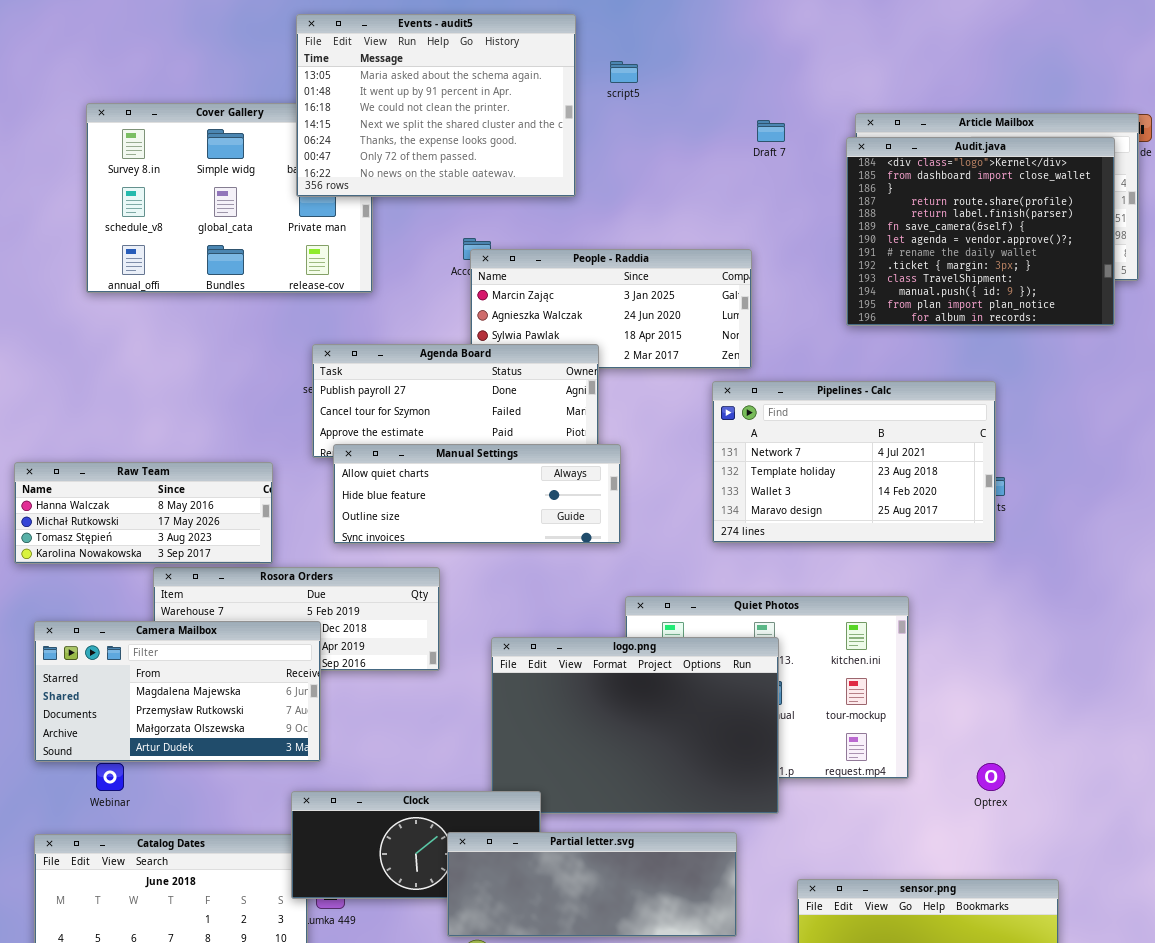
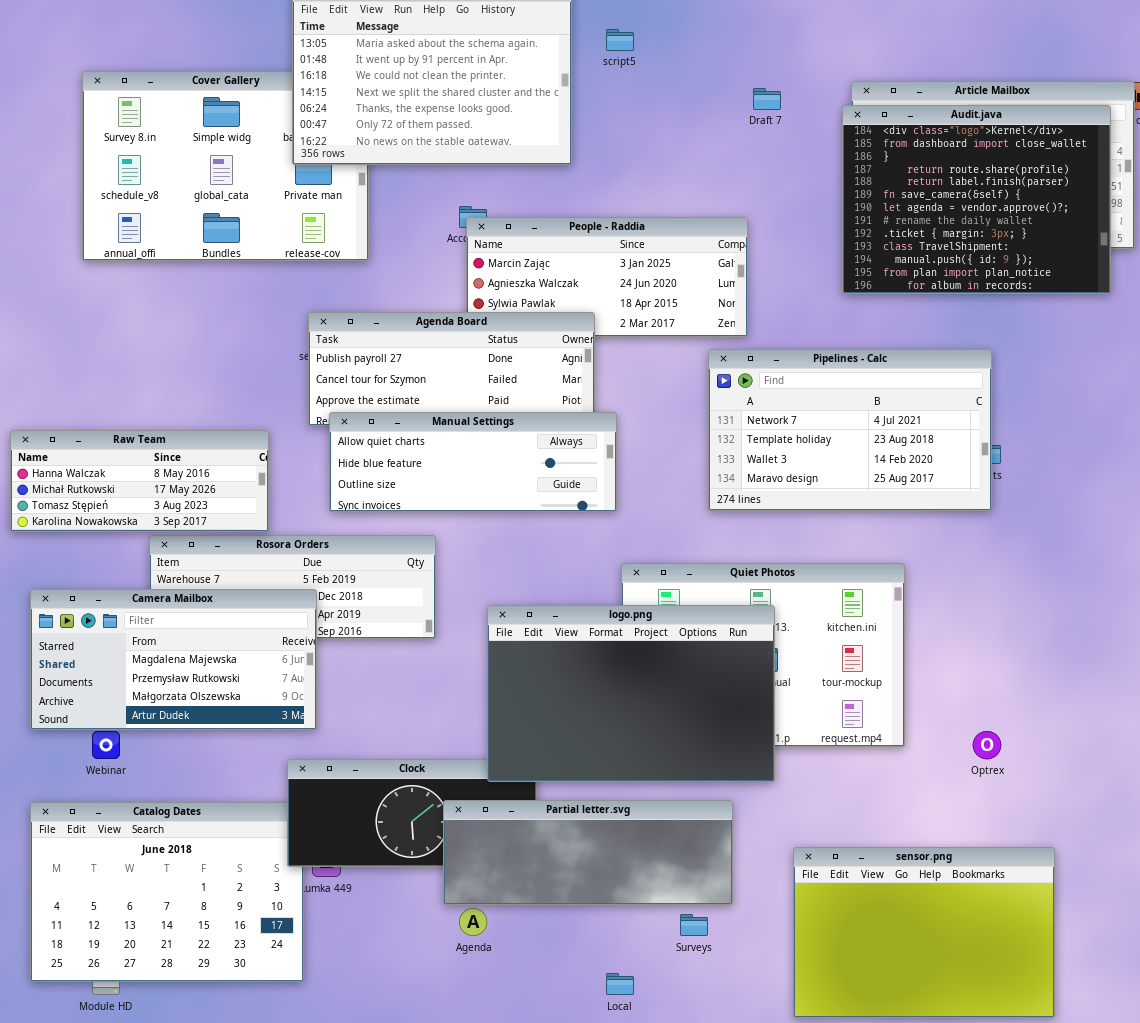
logo.png: [491,637,779,814] -> [487,605,775,782], raised

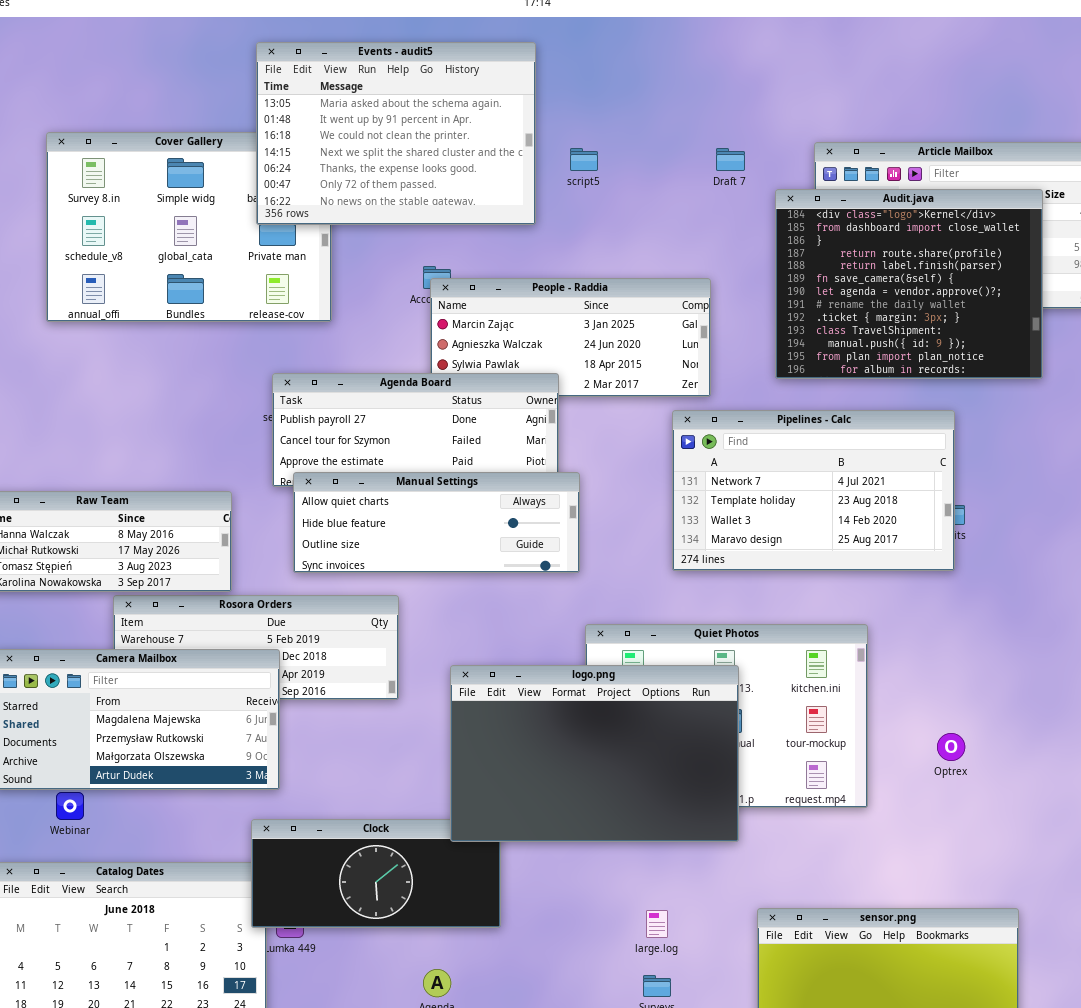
script5: [606,29,634,51] -> [570,148,598,171], moved
Audit.java: [842,105,1111,294] -> [775,189,1043,379], moved
Optrex: [973,731,1001,759] -> [937,733,965,761], moved
Partial letter.svg: [443,800,733,905] -> none, closed

